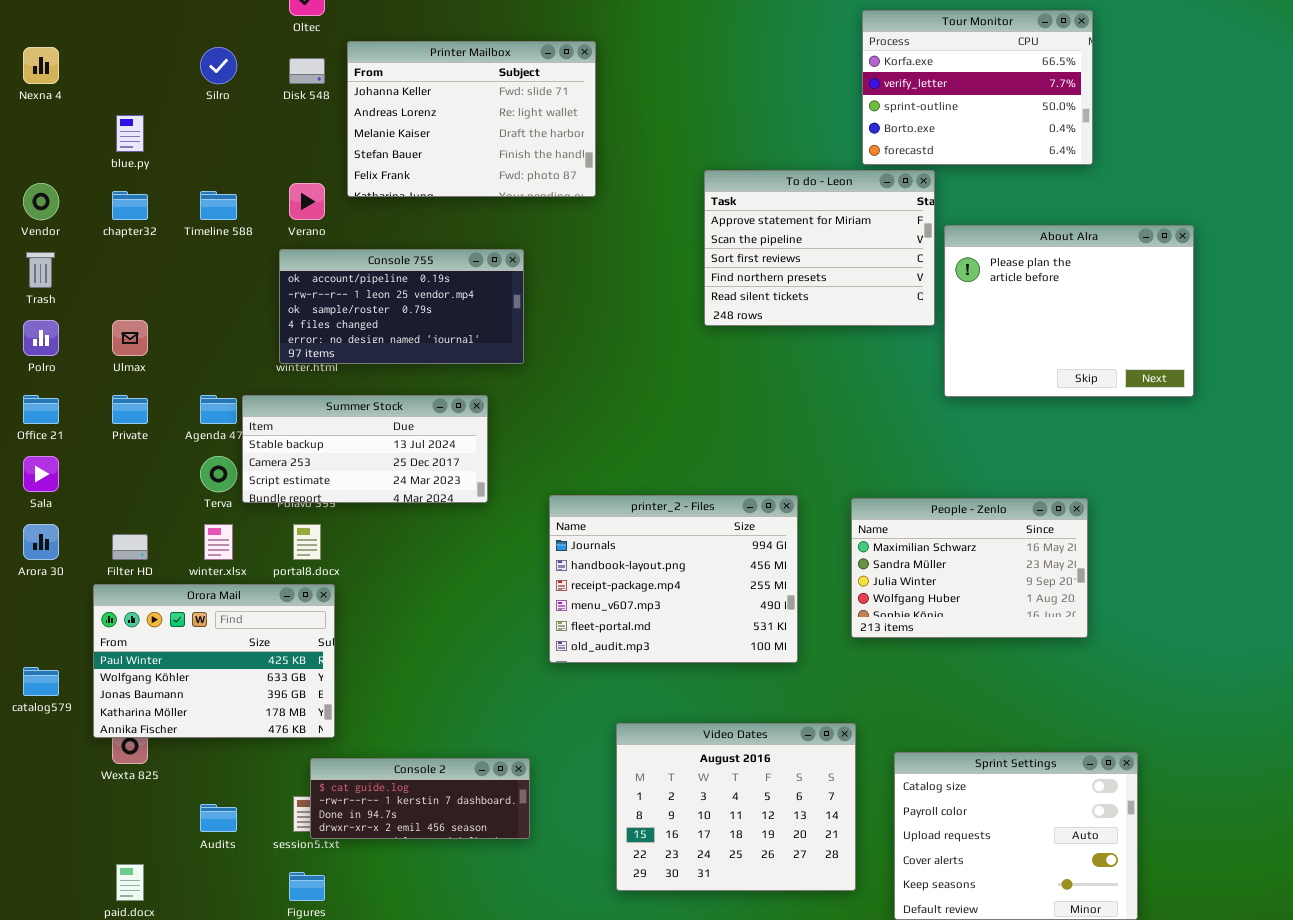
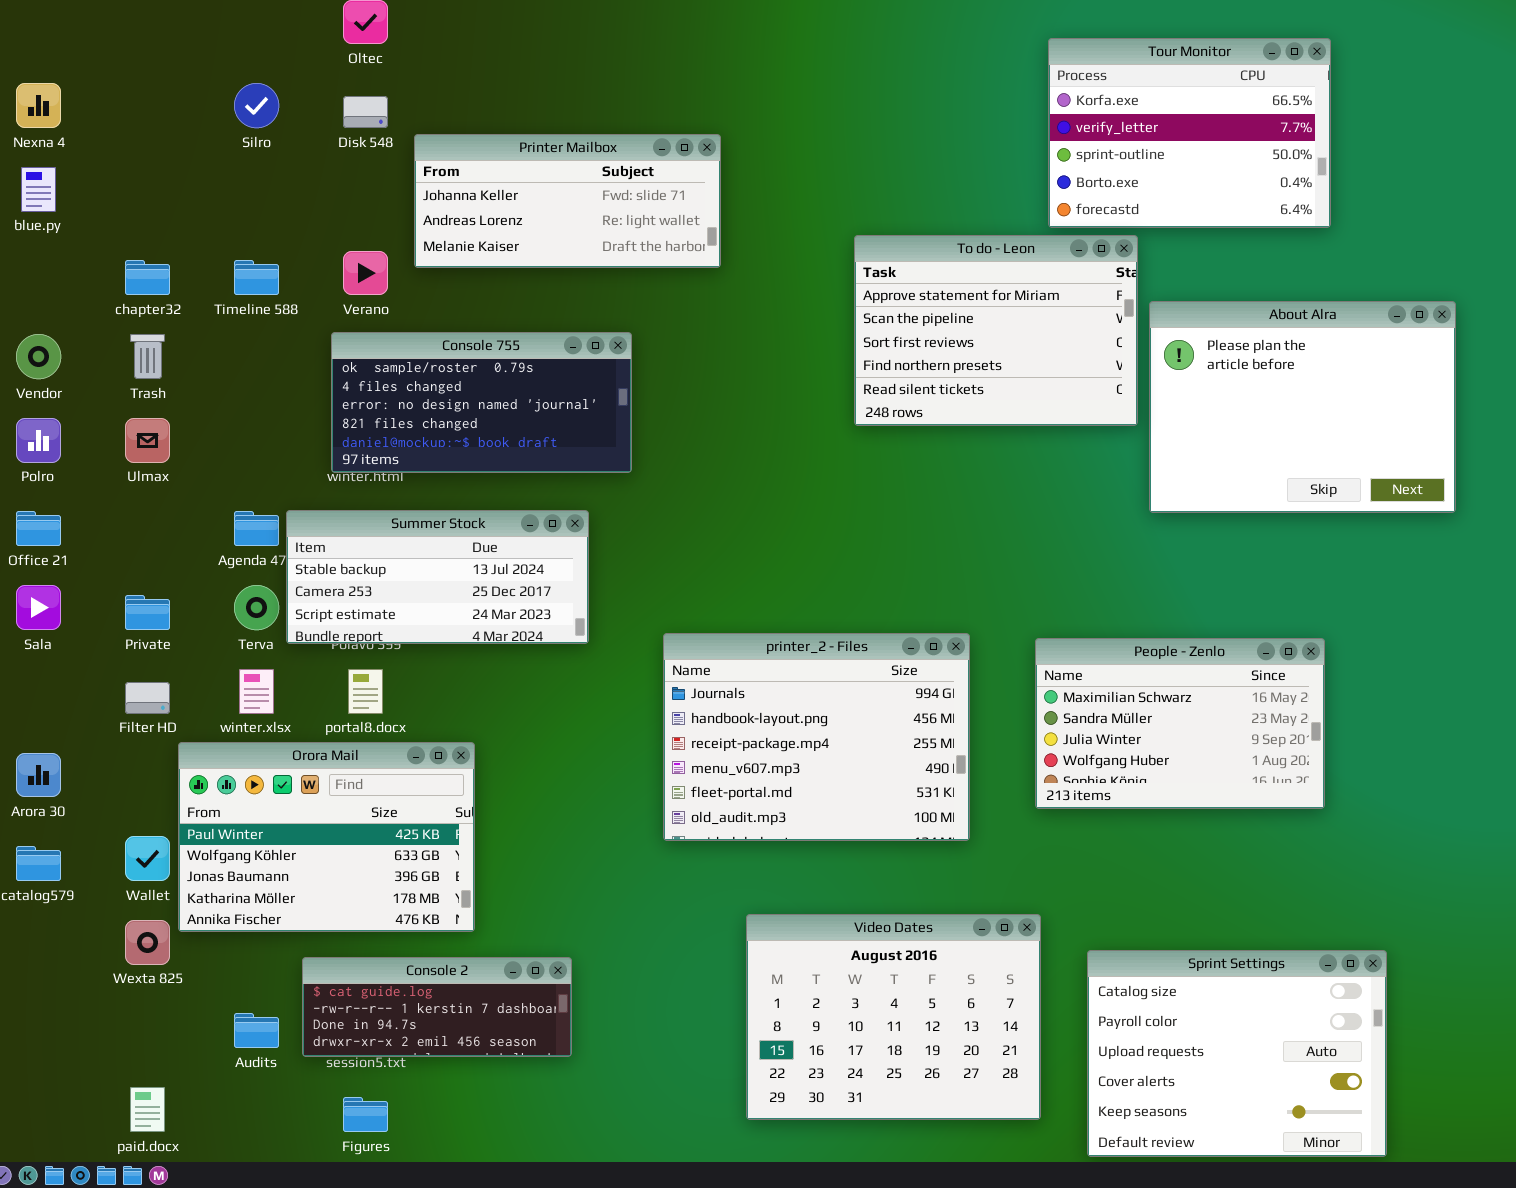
Printer Mailbox: [347,41,596,197] -> [414,134,721,268], resized
blue.py: [116,115,144,152] -> [21,167,56,212], moved
Vendor: [23,183,59,220] -> [16,334,61,379], moved
Console 755: [279,249,524,364] -> [331,332,632,473], scrolled down 2 rows
Trash: [26,252,55,288] -> [130,334,165,379], moved
Private: [112,395,148,424] -> [125,595,170,630], moved
Arora 30: [23,524,59,560] -> [16,753,61,797], moved
Orora Mail: [93,584,335,738] -> [178,742,475,932], moved
Console 2: [310,758,530,839] -> [302,957,572,1057], moved

